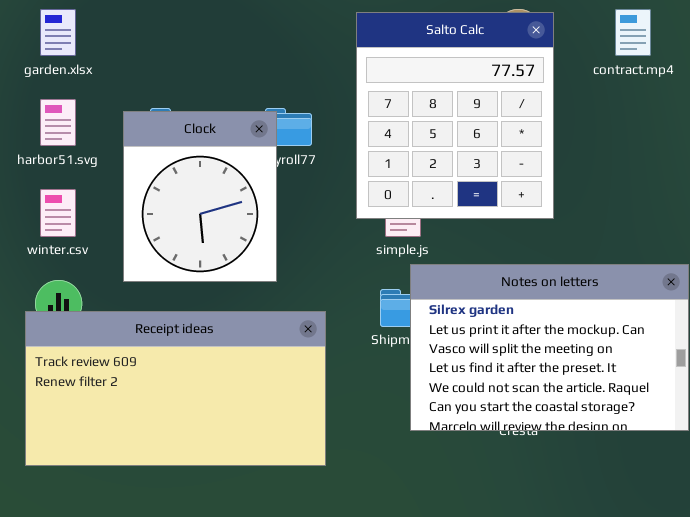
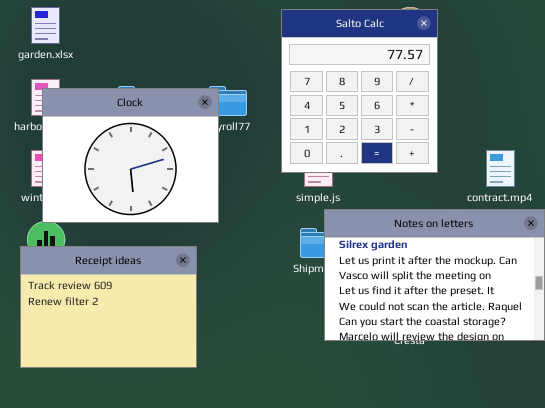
contract.mp4: [615,9,651,56] -> [486,150,515,187], moved
Clock: [123,111,277,282] -> [42,88,219,223], resized
Receipt ideas: [25,311,326,466] -> [20,246,197,368], resized

